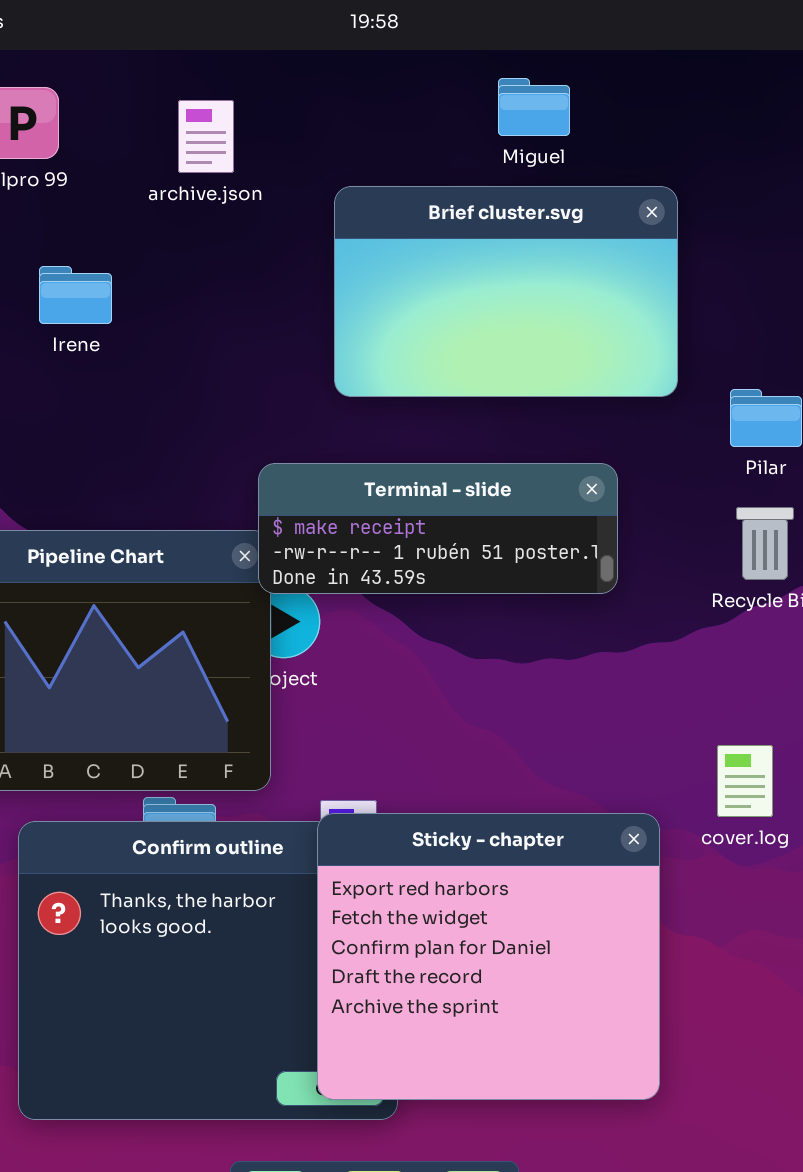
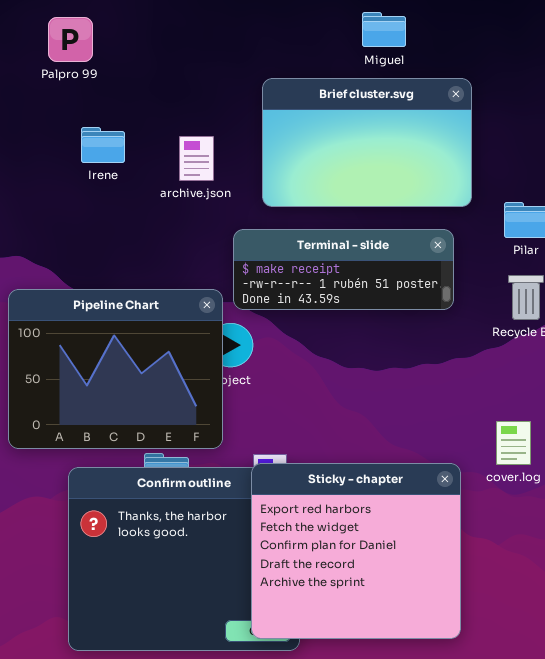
archive.json: [178,100,234,173] -> [179,136,214,181], moved
Terminal - slide: [258,463,618,594] -> [233,229,454,310], moved

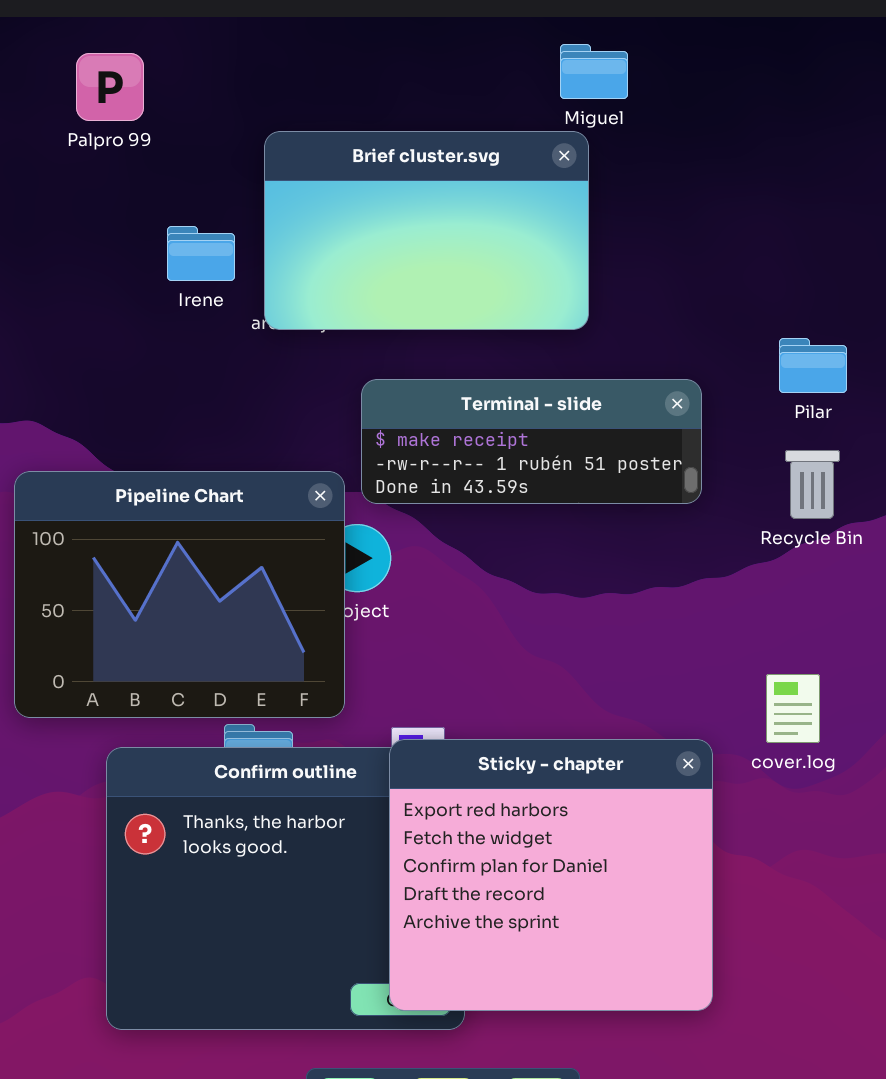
Brief cluster.svg: [262,78,472,207] -> [264,131,589,330], moved
Irene: [81,127,125,163] -> [167,226,235,281], moved

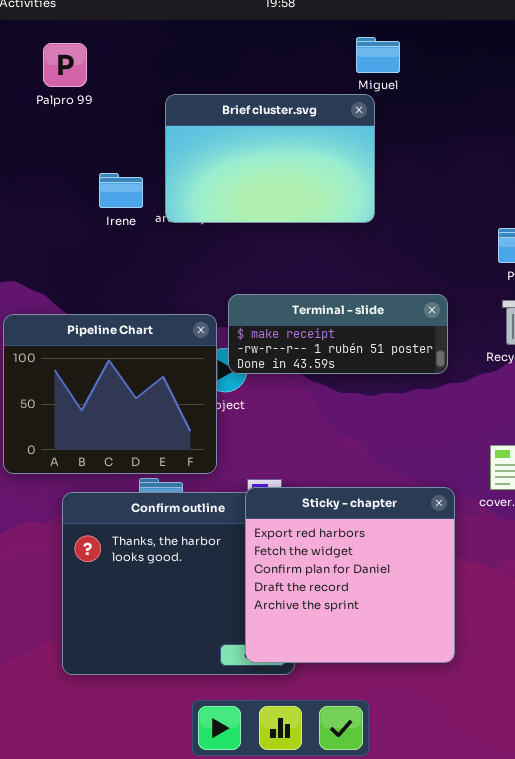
Irene: [167,226,235,281] -> [99,173,143,208], moved
Terminal - slide: [361,379,702,504] -> [228,294,448,374], moved

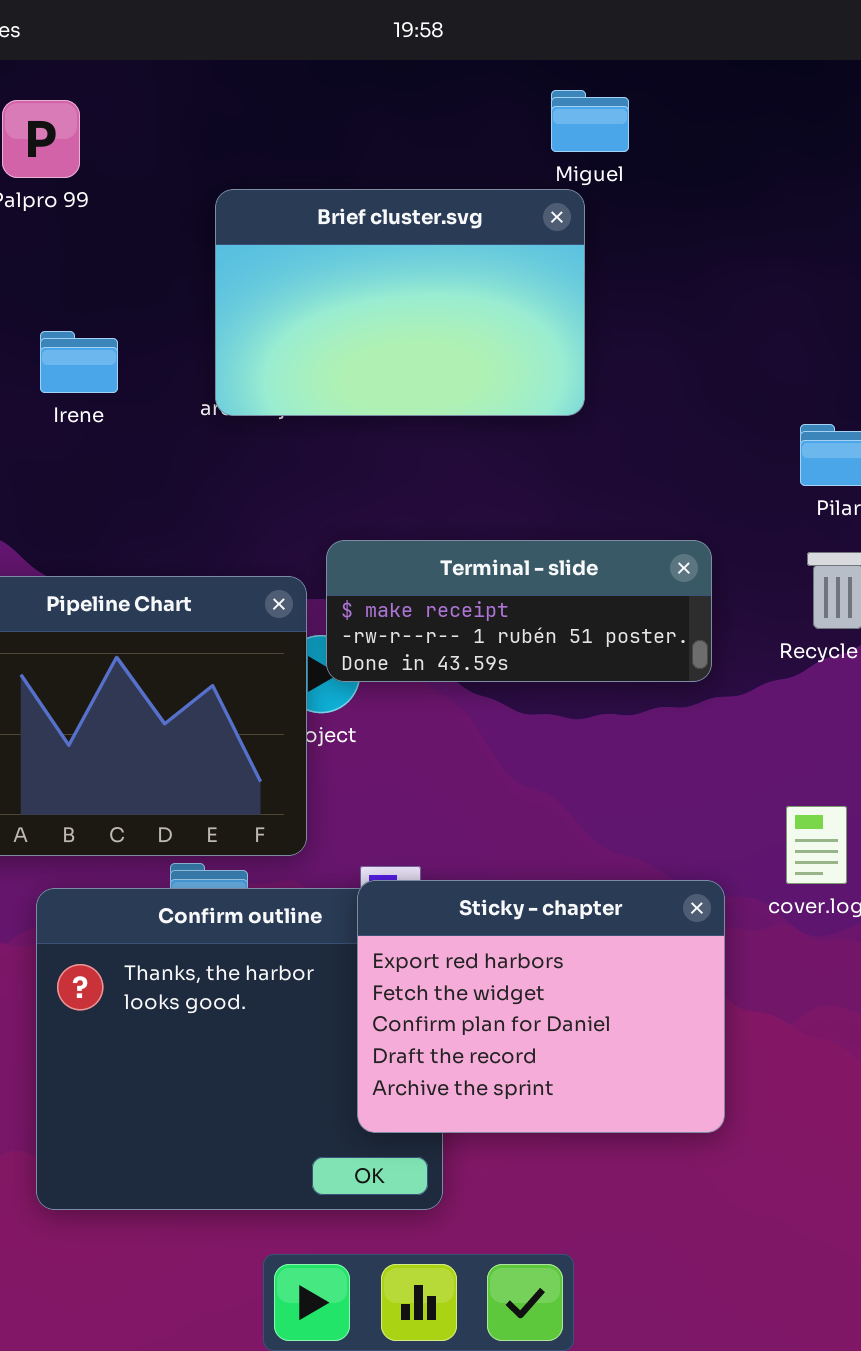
Irene: [99,173,143,208] -> [40,331,118,393], moved
Sticky - chapter: [245,487,455,663] -> [357,880,725,1133], resized

